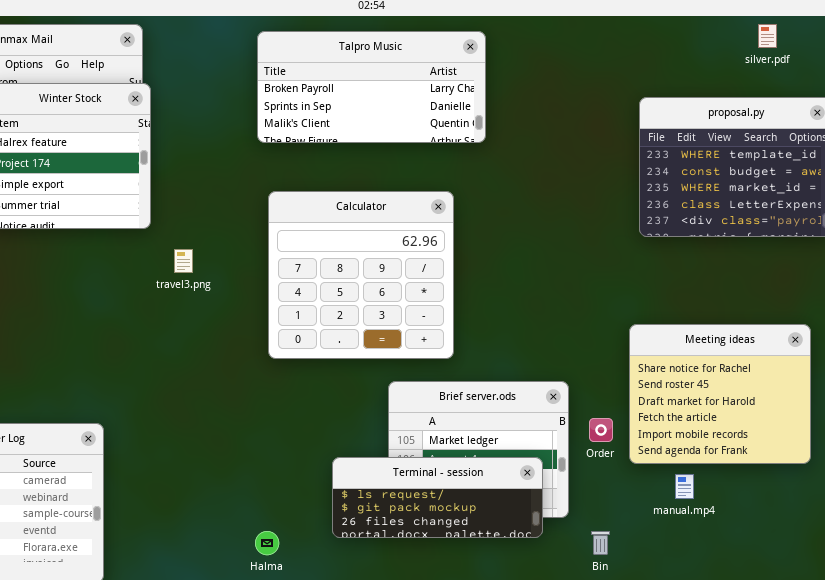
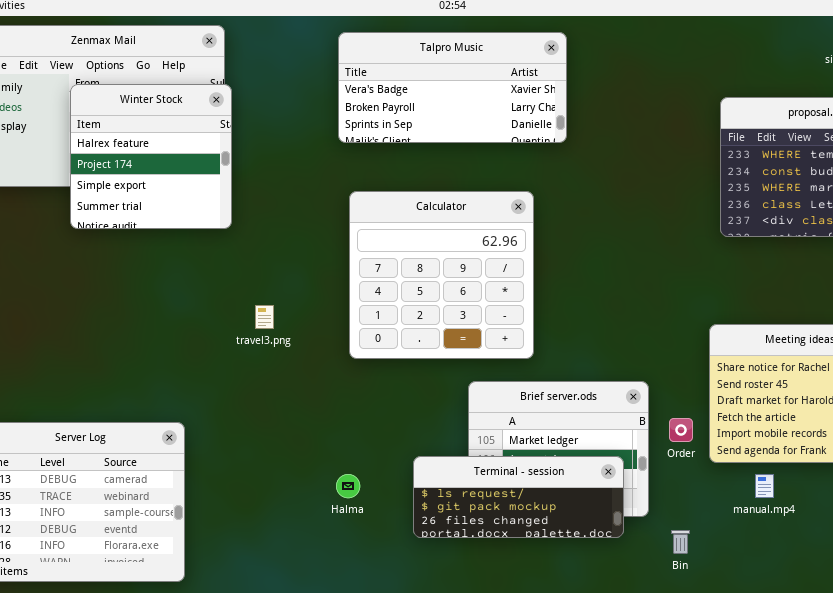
Talpro Music: [257,31,486,143] -> [338,32,567,143], scrolled up 1 row
travel3.png: [174,249,193,273] -> [255,305,274,329], moved
Halma: [255,531,279,555] -> [336,474,360,498], moved

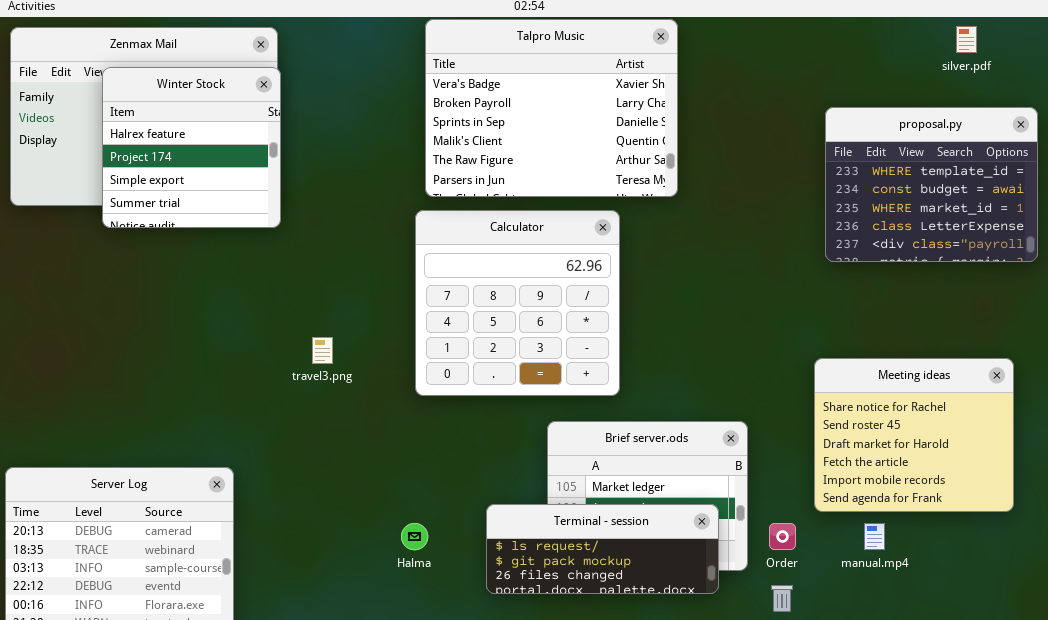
Talpro Music: [338,32,567,143] -> [425,19,678,197], moved, resized
Winter Stock: [70,84,232,229] -> [102,67,281,228], moved
Order: [669,418,693,442] -> [769,523,796,550], moved

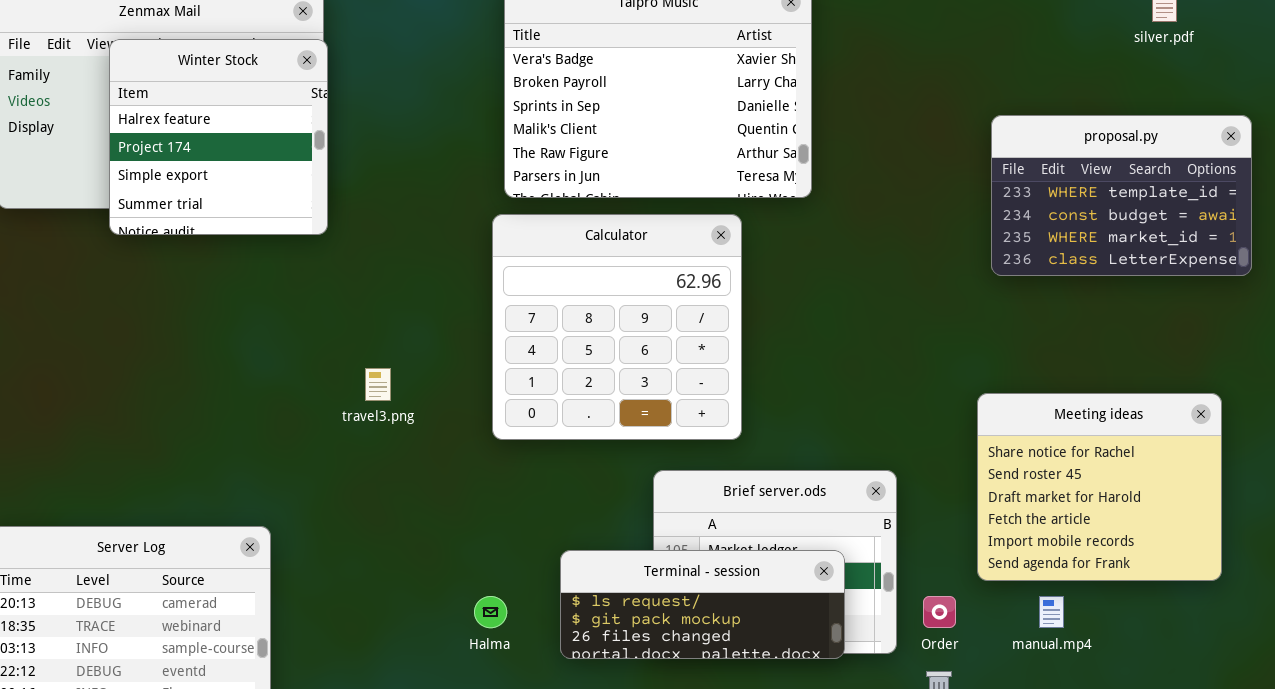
proposal.py: [825,107,1038,262] -> [991,115,1252,276], resized
Terminal - session: [486,504,719,594] -> [560,550,845,659], moved

